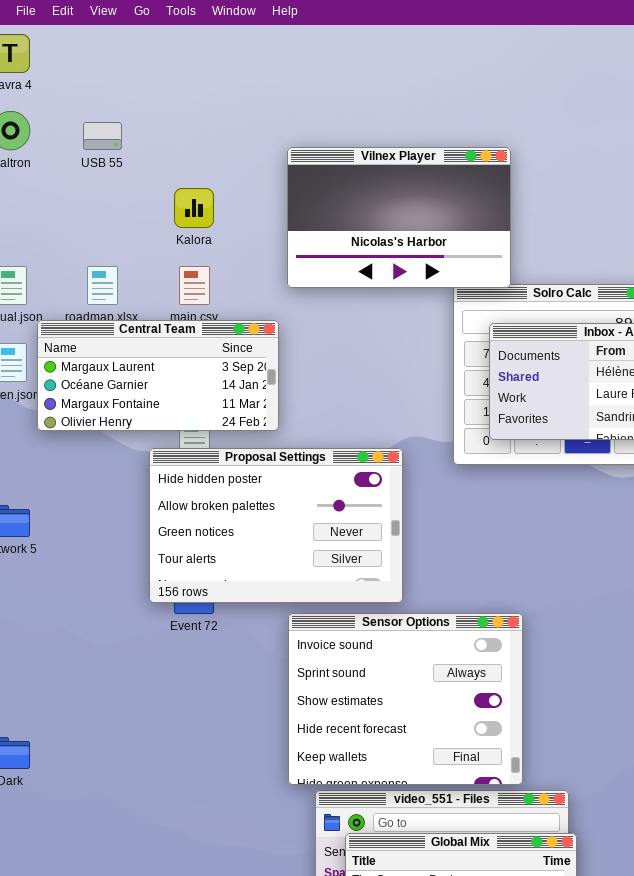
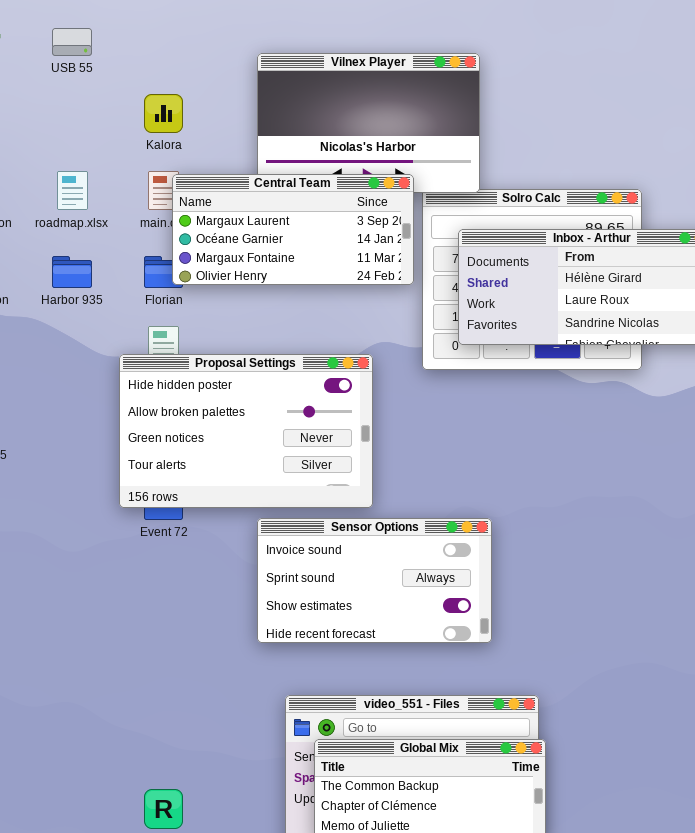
Central Team: [37,320,279,431] -> [172,174,414,285], moved
Sensor Options: [288,613,523,785] -> [257,518,492,643], resized

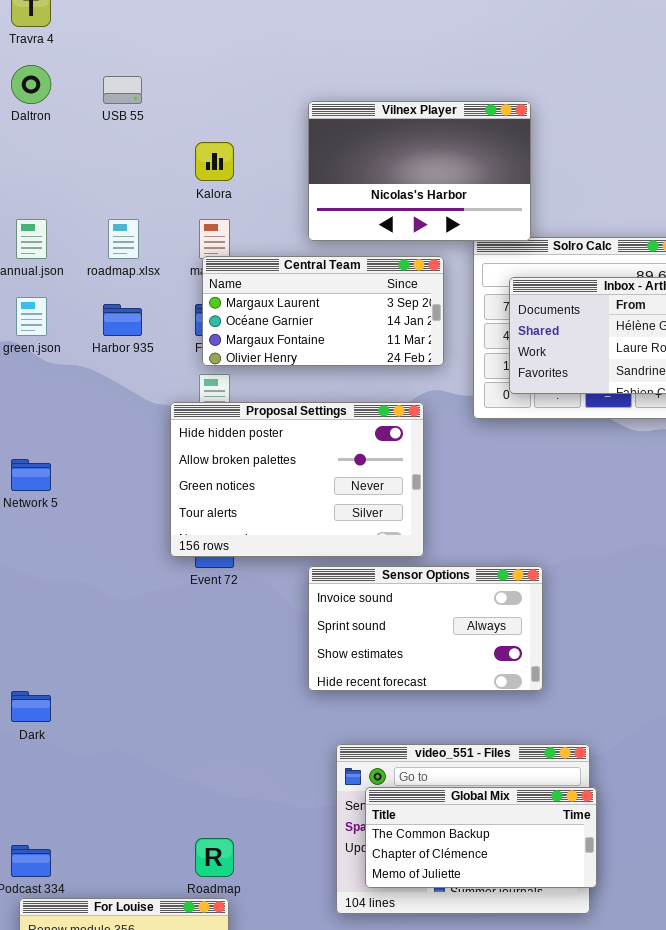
Central Team: [172,174,414,285] -> [202,256,444,366], moved

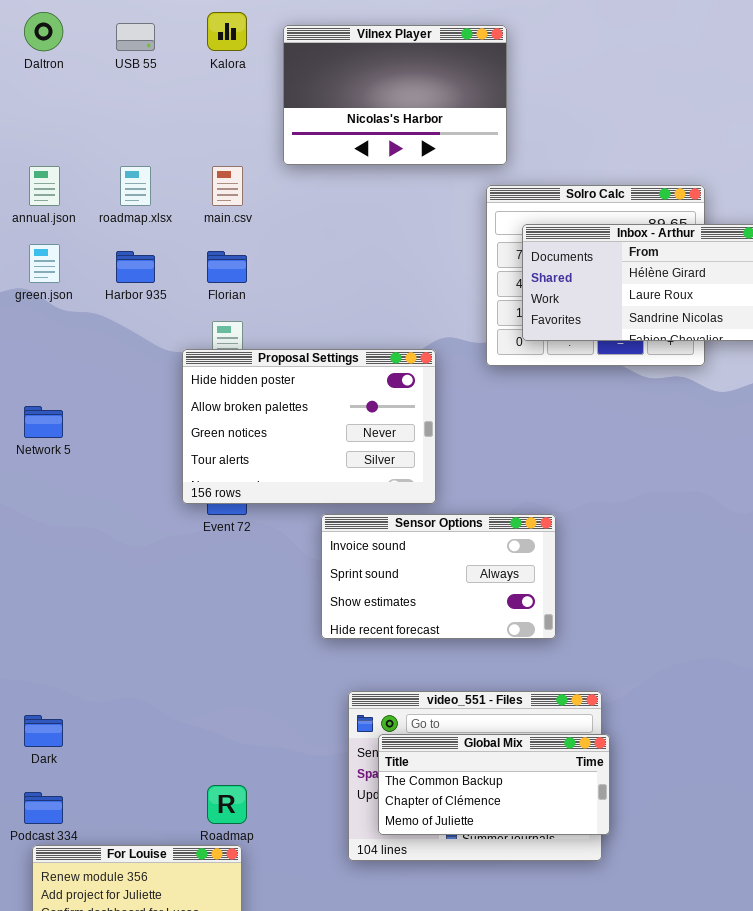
Vilnex Player: [308,101,531,241] -> [283,25,507,165], moved
Kalora: [195,142,234,181] -> [207,12,247,51], moved
Central Team: [202,256,444,366] -> none, closed
Dark: [11,691,51,722] -> [24,715,63,747], moved

